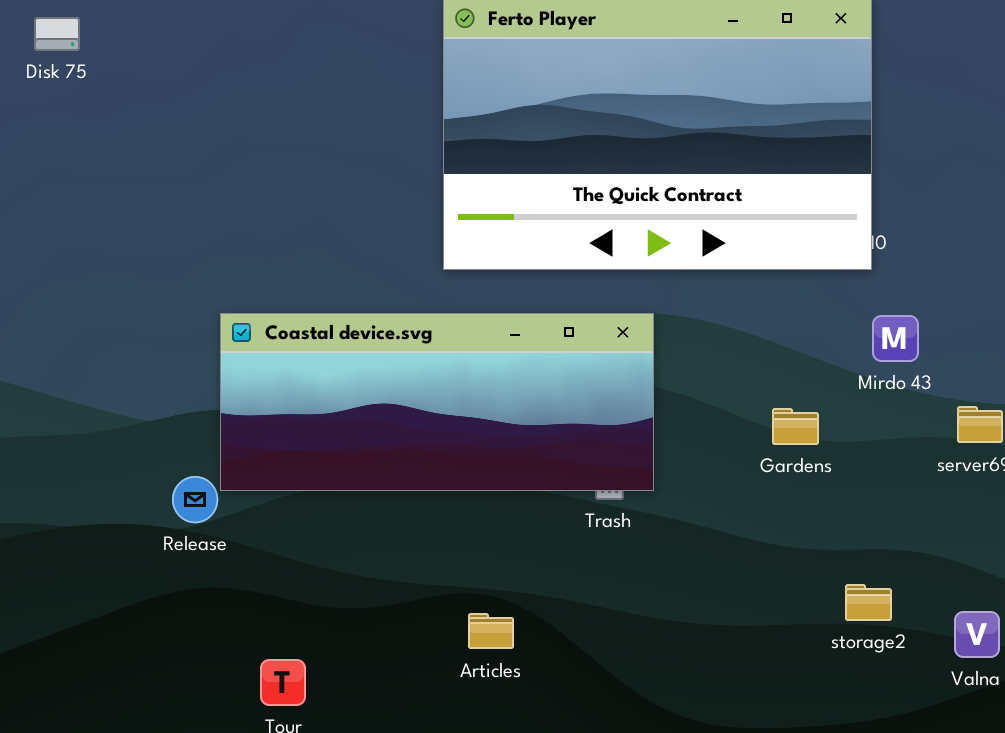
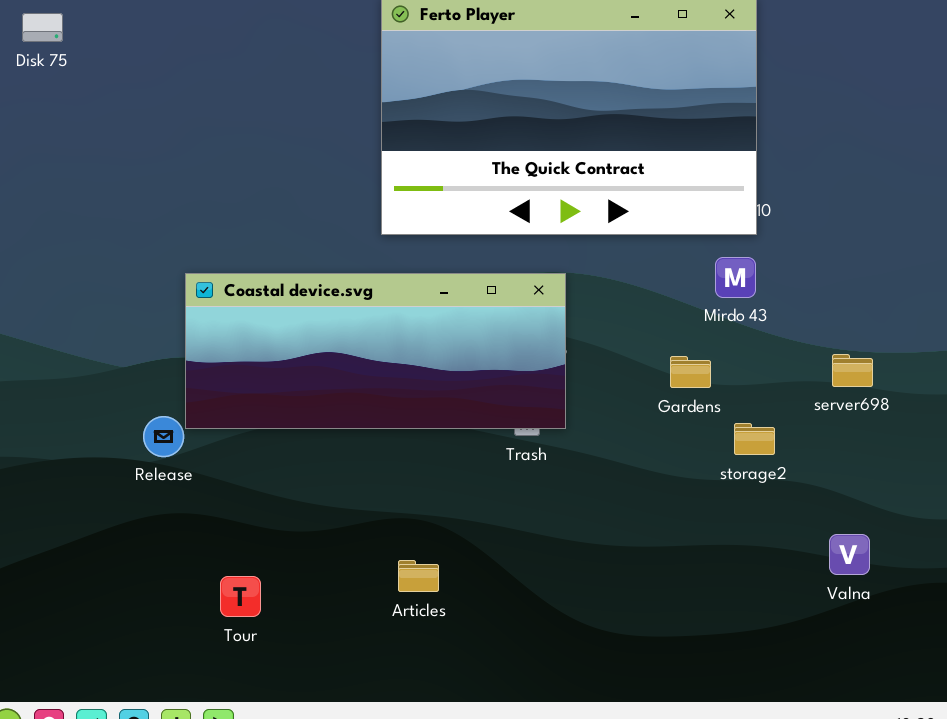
Mirdo 43: [872,315,919,362] -> [715,257,756,298], moved
storage2: [845,584,892,621] -> [734,423,775,455], moved
Articles: [468,613,514,649] -> [398,560,439,592], moved

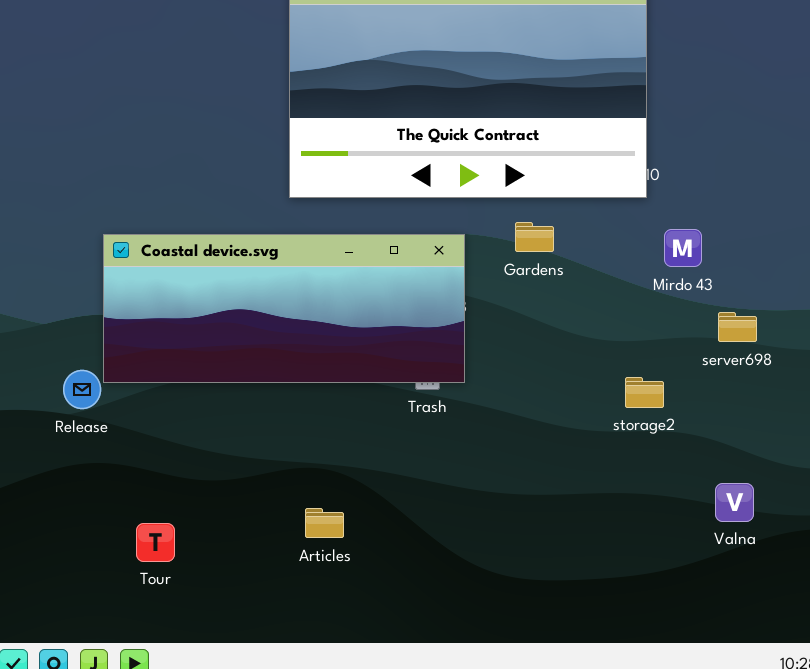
Mirdo 43: [715,257,756,298] -> [664,229,702,267], moved
Gardens: [670,356,711,388] -> [515,222,554,252], moved

